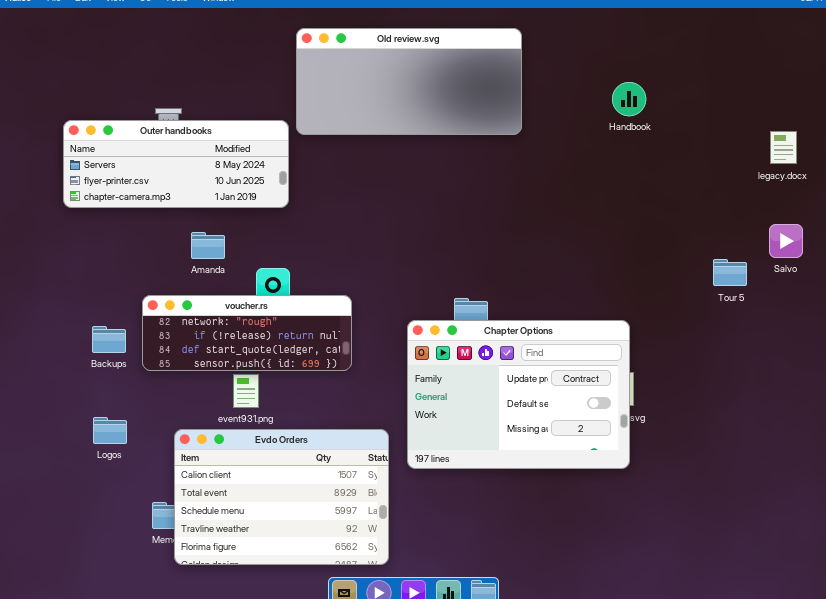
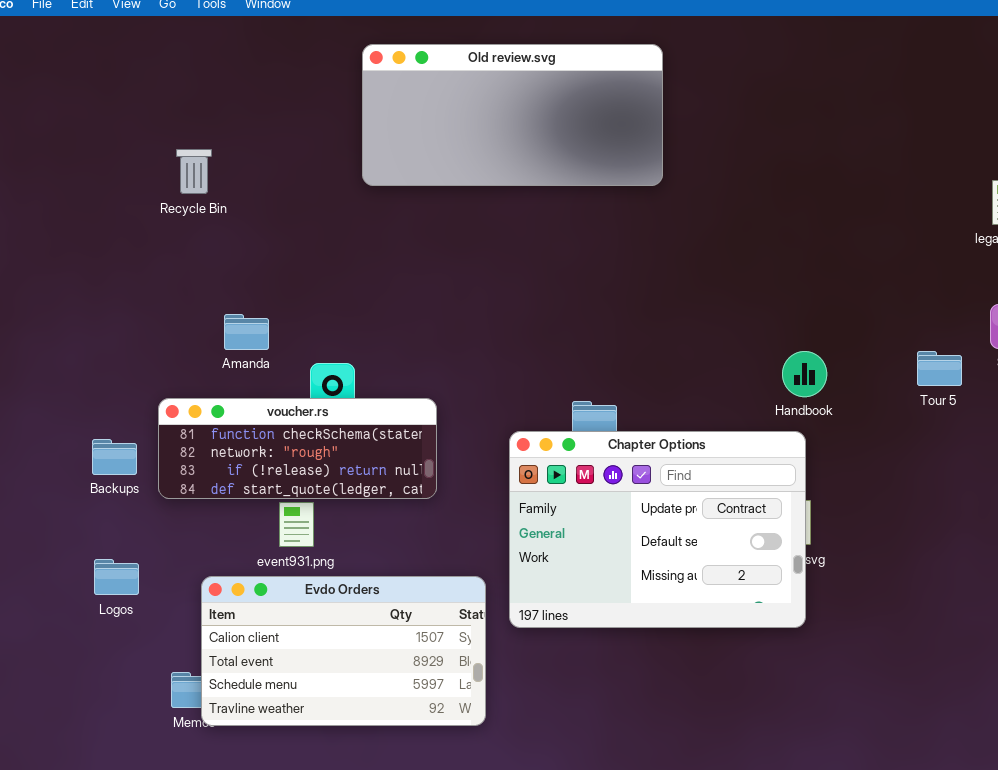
Handbook: [612,82,646,116] -> [782,351,827,397], moved
Outer handbooks: [63,120,289,208] -> none, closed
voucher.rs: [142,295,352,371] -> [158,398,437,499], scrolled up 1 row
Evdo Orders: [174,429,389,565] -> [201,576,486,726], resized

